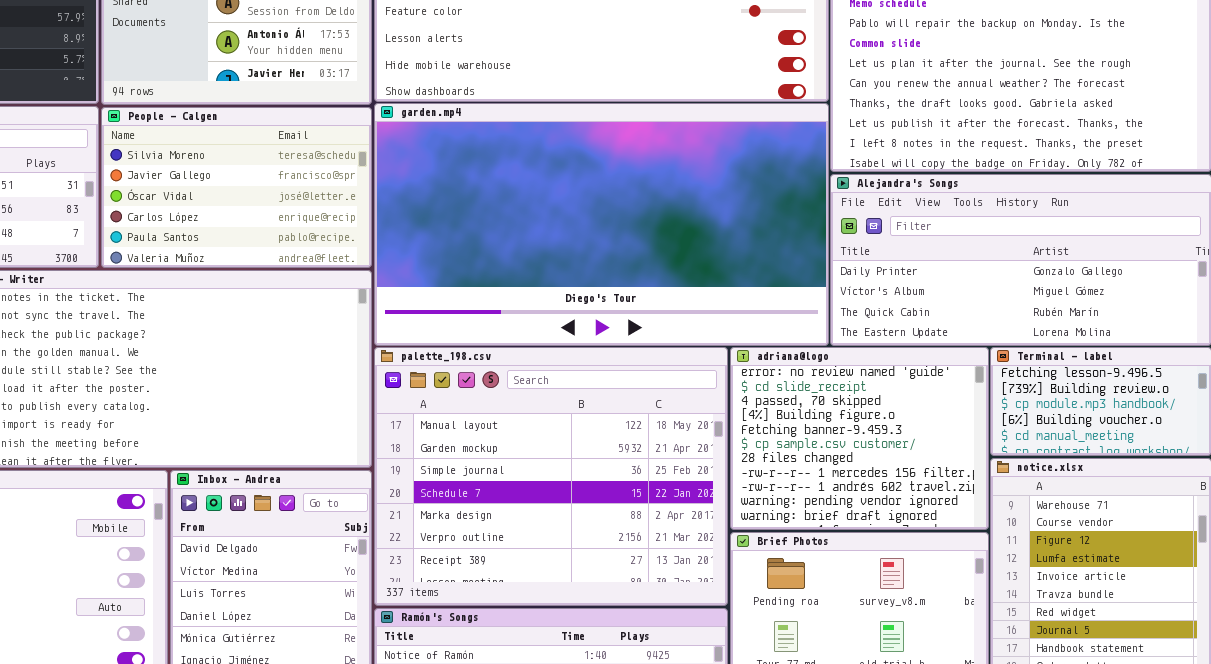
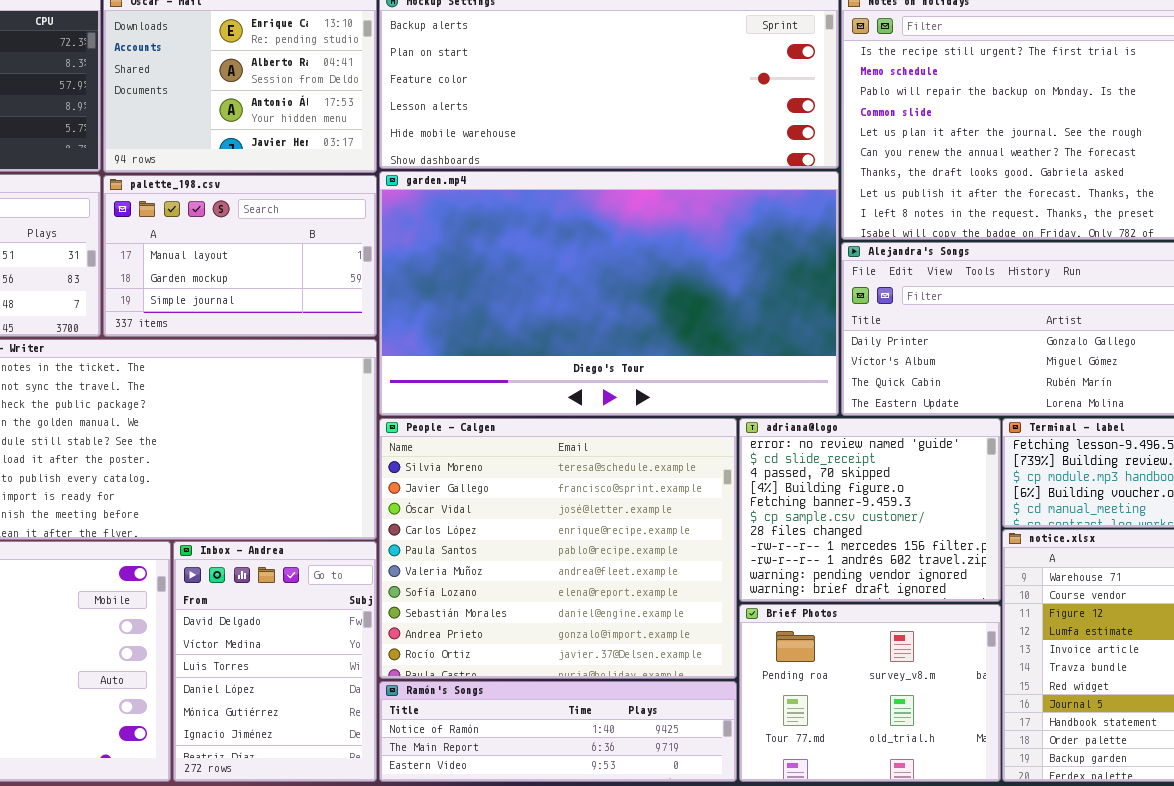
People - Calgen: [101,107,372,268] -> [379,418,737,679], moved, resized
palette_198.csv: [374,347,728,606] -> [103,175,377,337], moved, resized

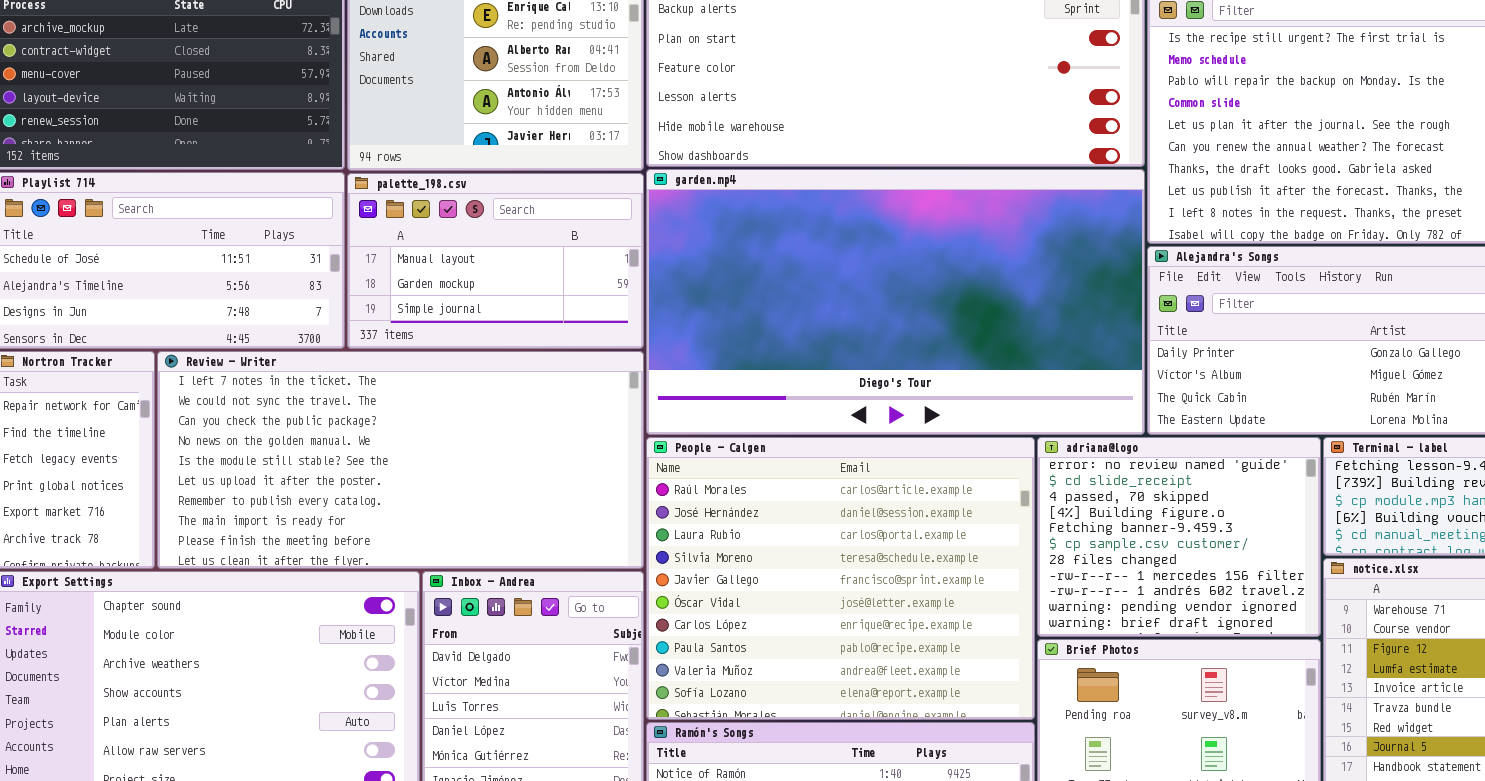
People - Calgen: [379,418,737,679] -> [646,437,1035,720], scrolled up 3 rows

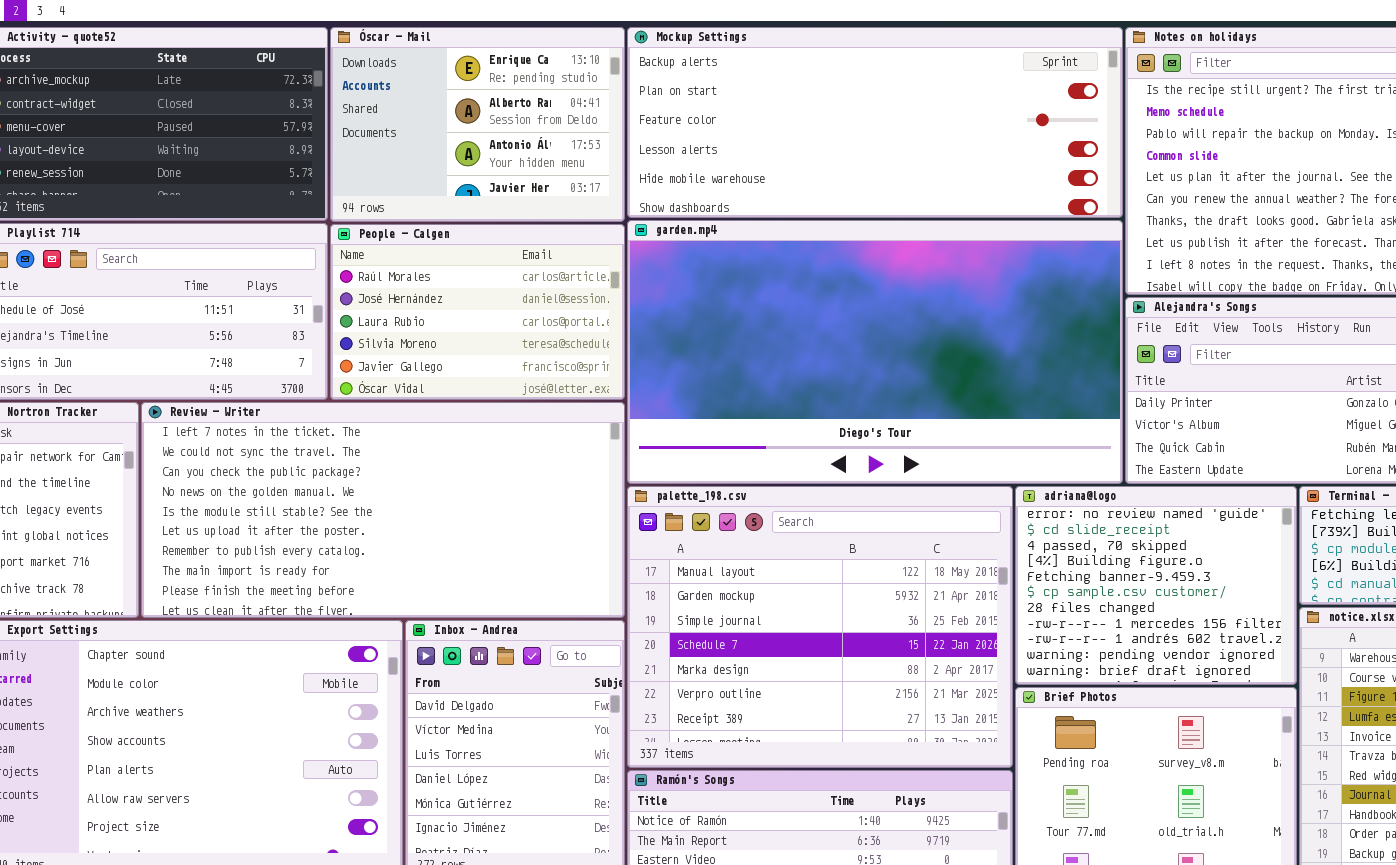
palette_198.csv: [347,173,644,349] -> [627,486,1013,768], moved, resized
People - Calgen: [646,437,1035,720] -> [330,224,625,400], moved, resized

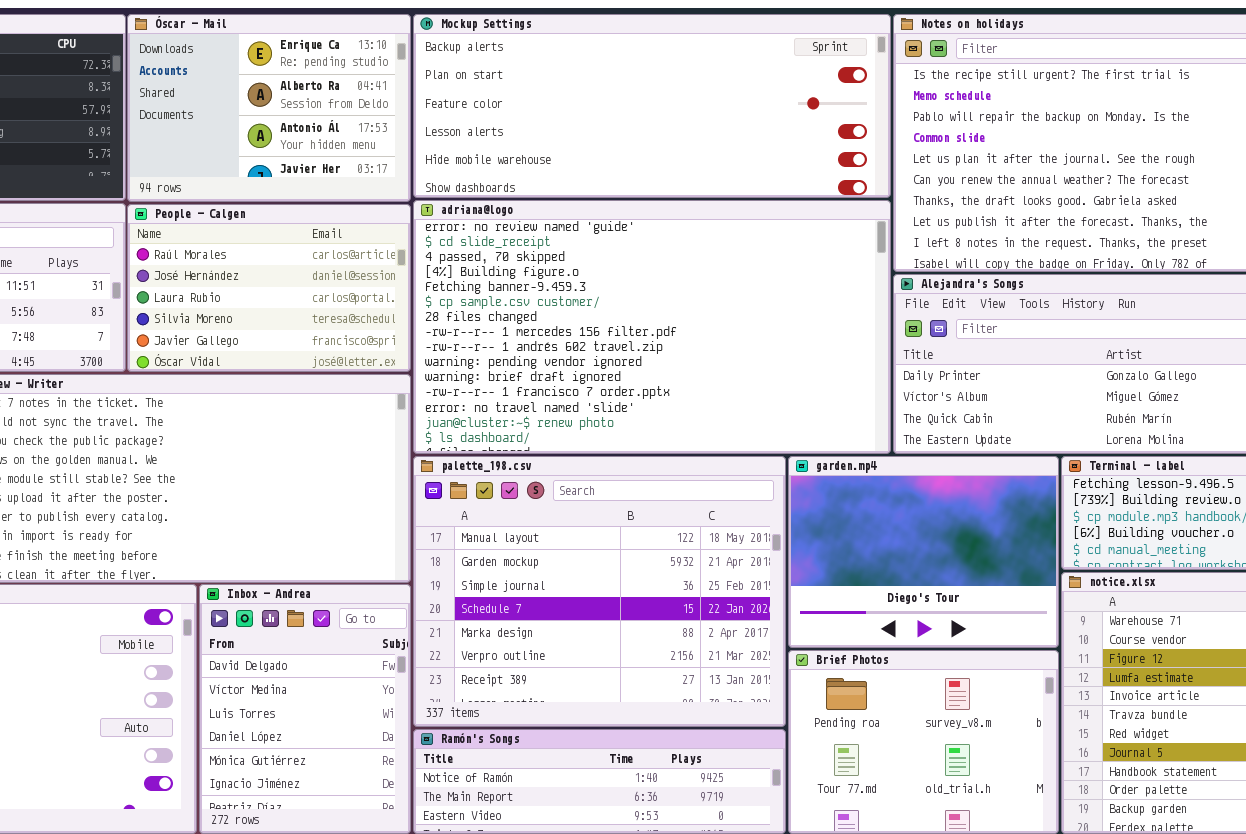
garden.mp4: [627,220,1123,484] -> [788,456,1059,648], moved, resized
adriana@logo: [1015,486,1297,685] -> [413,200,891,454], moved, resized

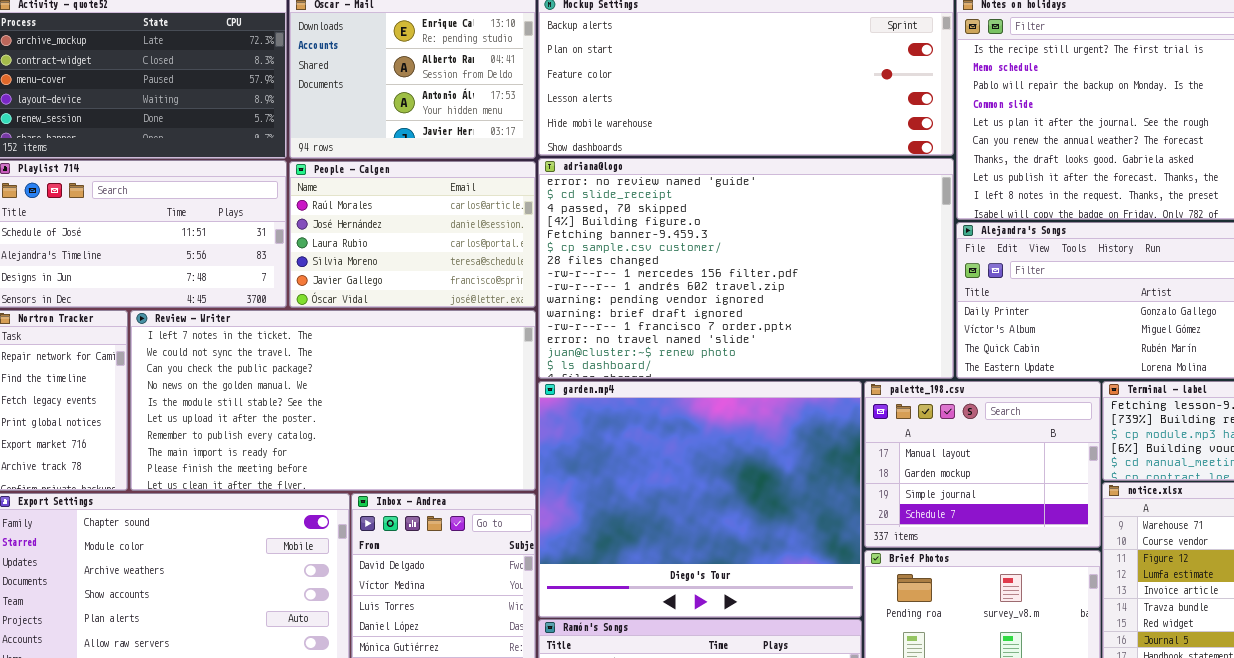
palette_198.csv: [413,456,786,727] -> [864,381,1101,548], moved, resized
garden.mp4: [788,456,1059,648] -> [538,381,862,618], moved, resized

